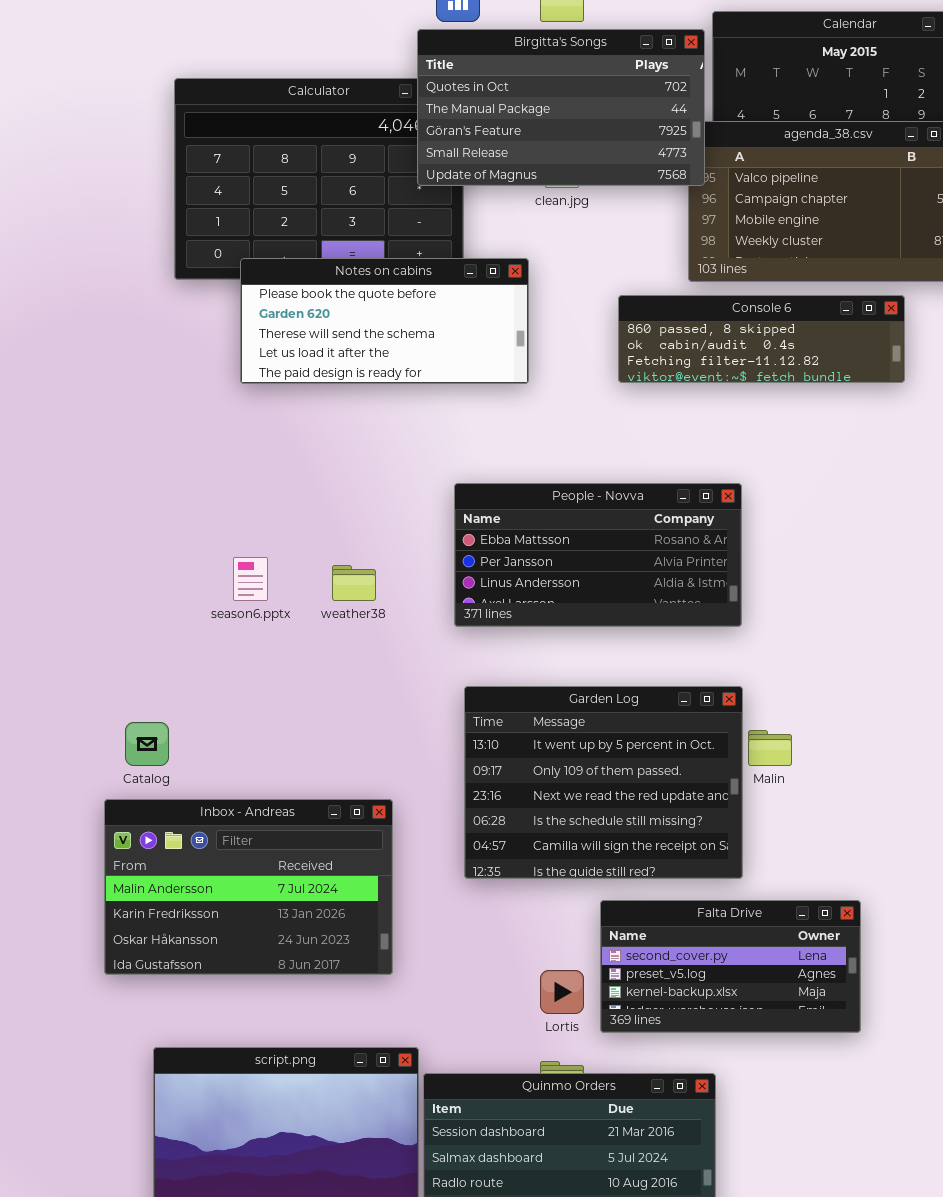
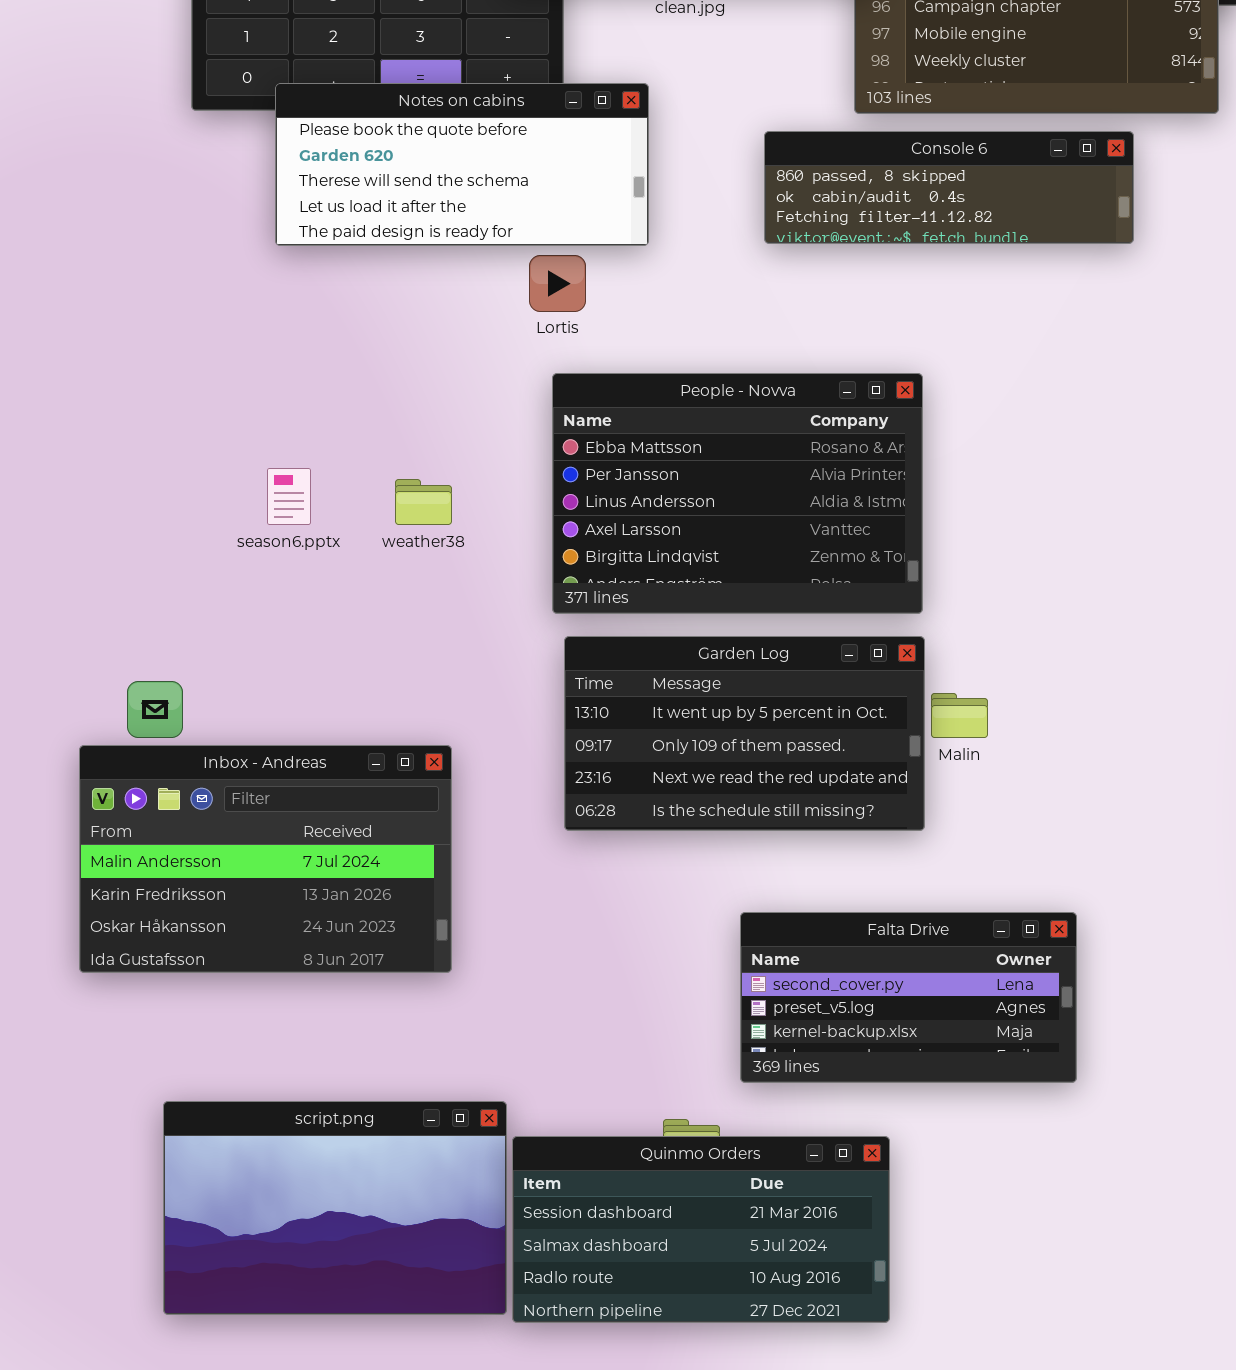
People - Novva: [454,483,742,627] -> [552,373,923,614], resized
Garden Log: [464,686,743,879] -> [564,636,925,831], resized
Inbox - Andreas: [104,799,393,975] -> [79,745,452,973], moved
Lortis: [540,970,584,1014] -> [529,255,586,312], moved

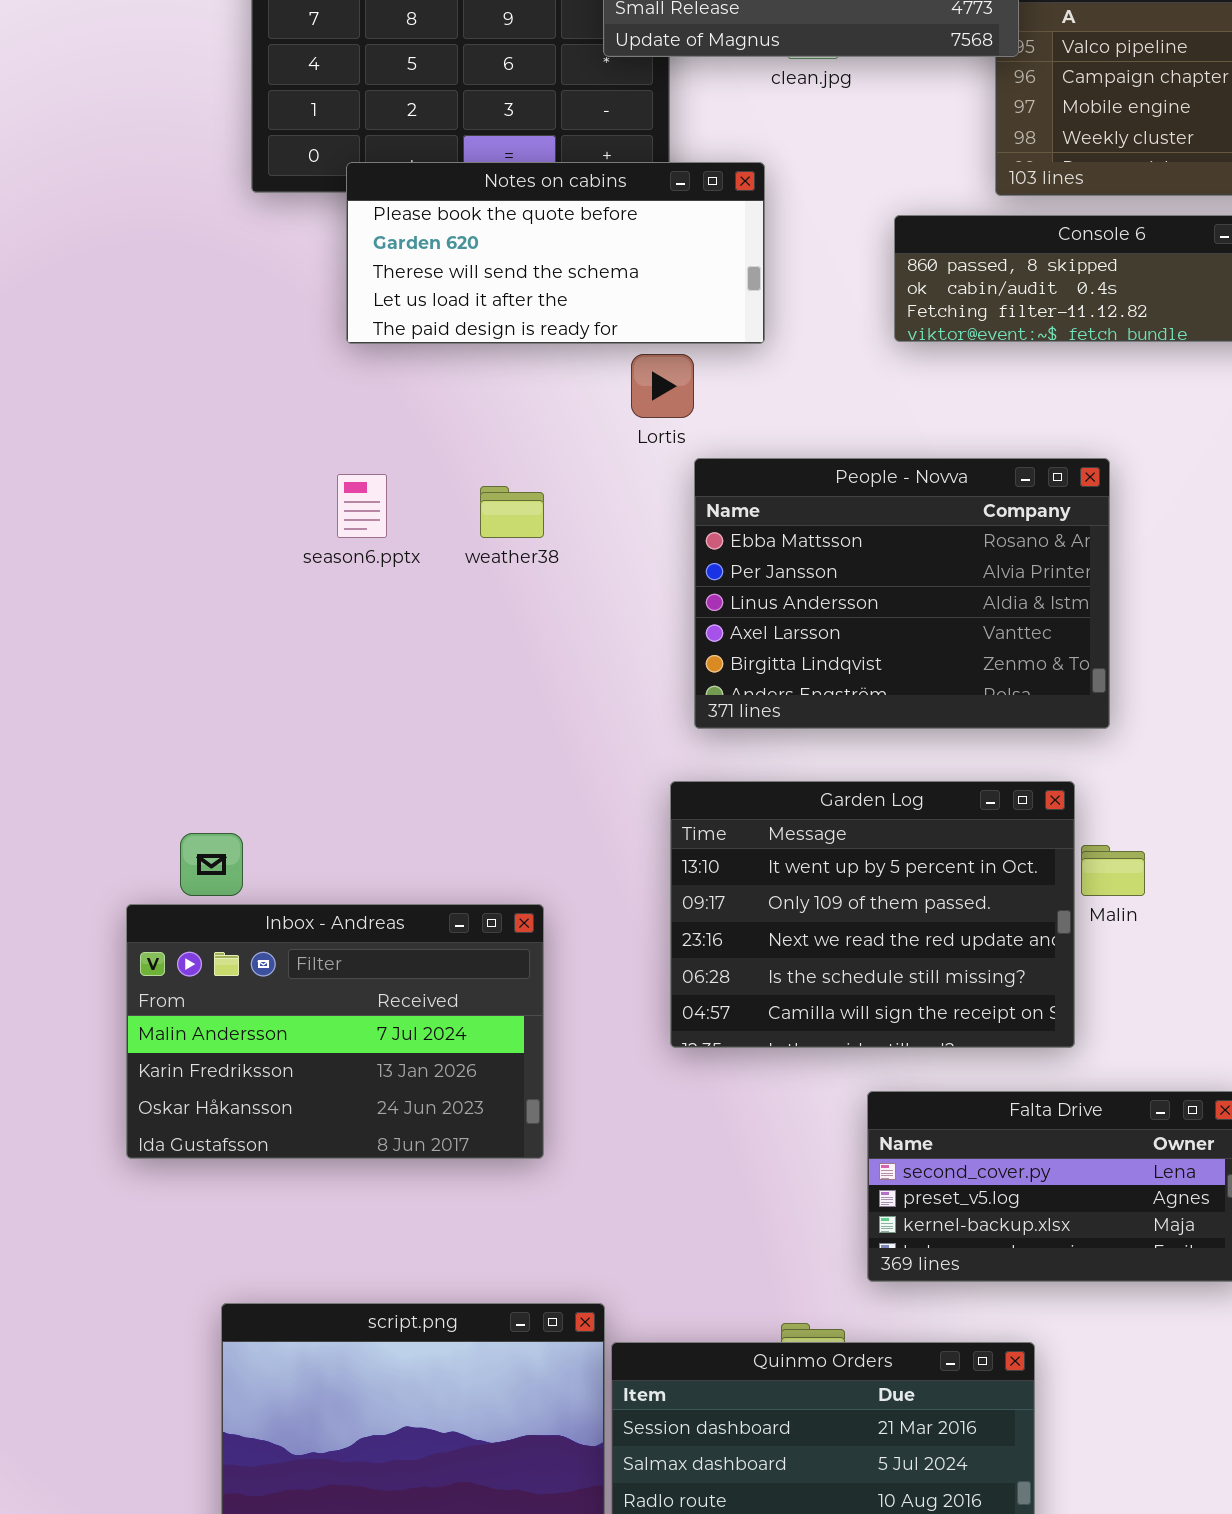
People - Novva: [552,373,923,614] -> [694,458,1110,729], moved
season6.pptx: [267,468,311,525] -> [337,474,387,538], moved
weather38: [395,479,452,525] -> [480,486,544,538], moved
Garden Log: [564,636,925,831] -> [670,781,1075,1048], resized

